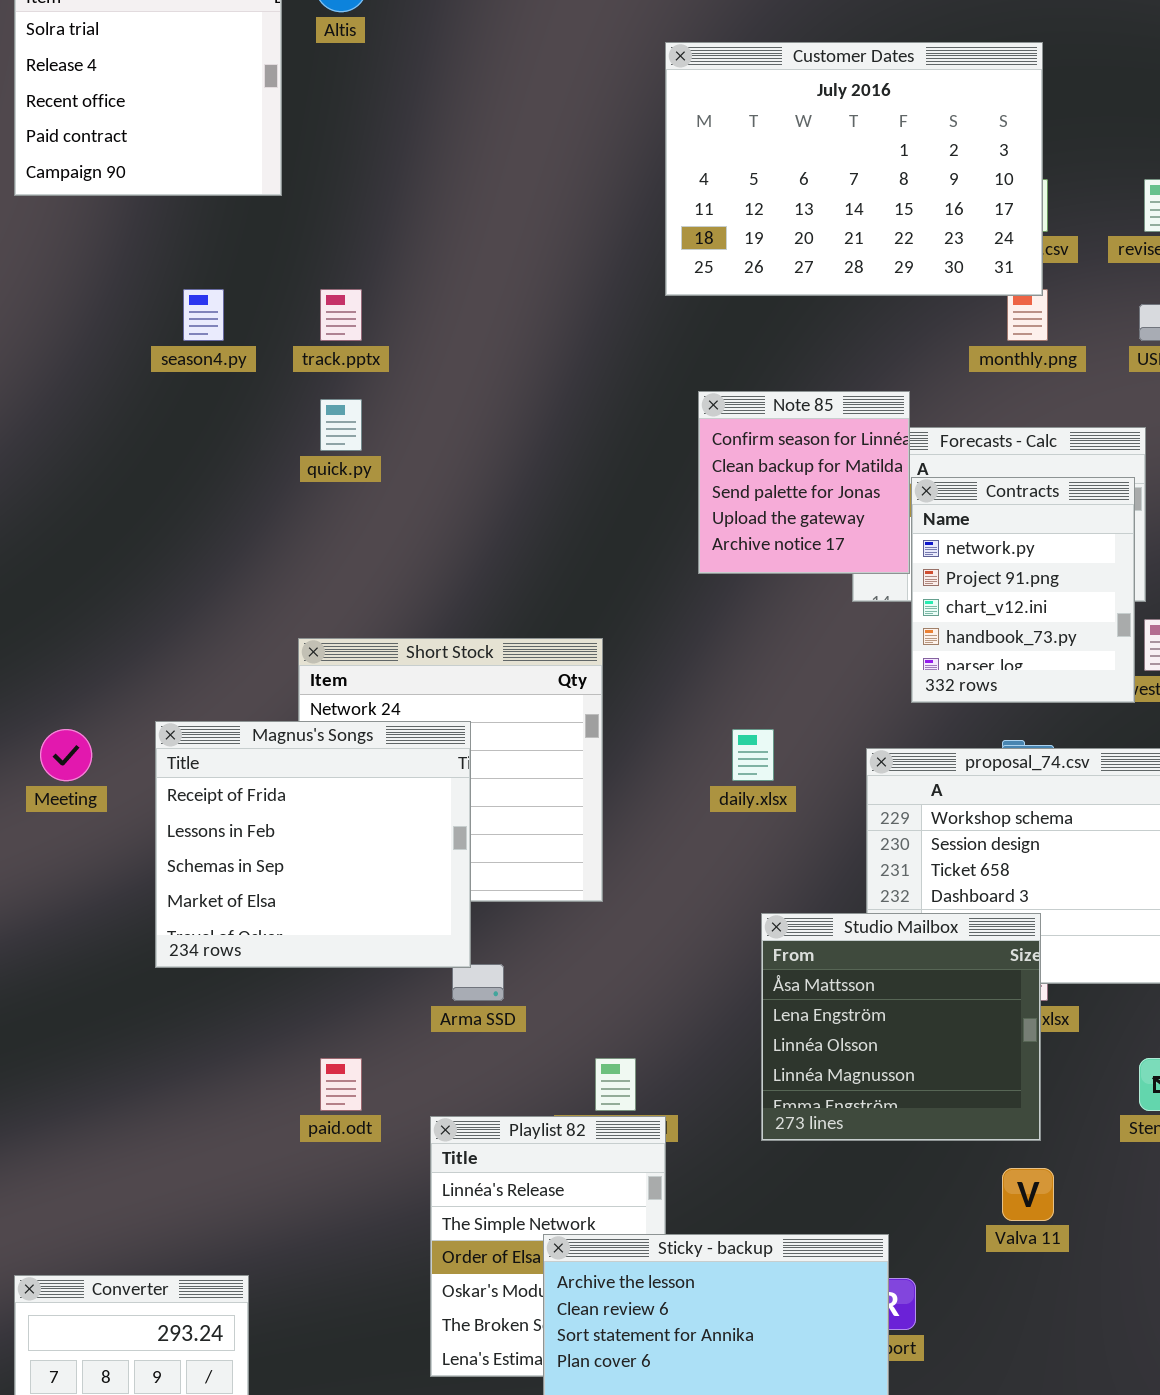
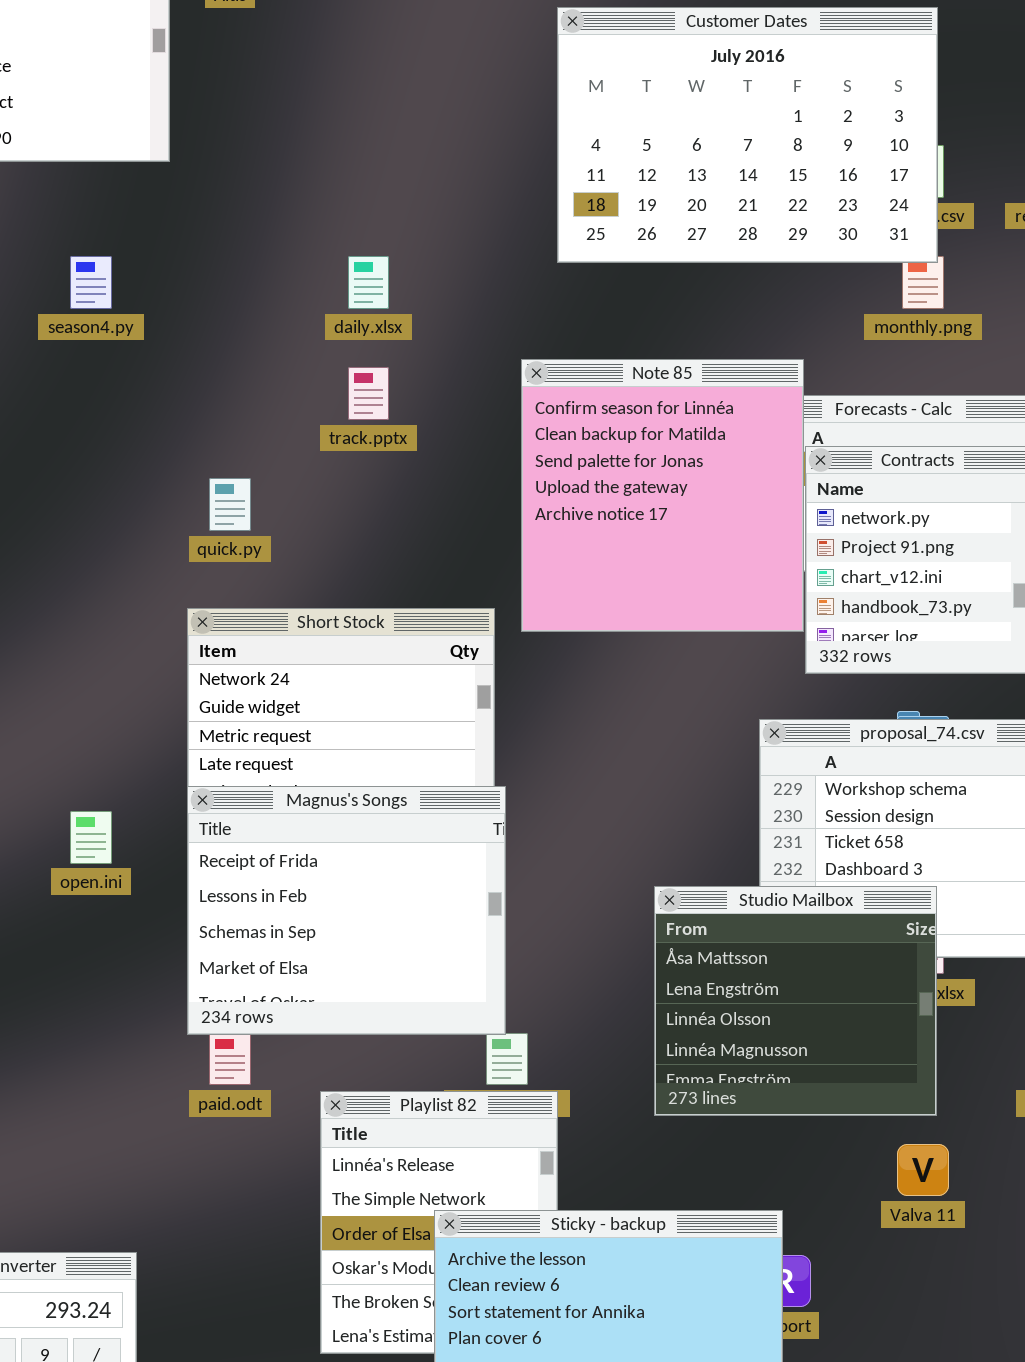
track.pptx: [320,289,362,341] -> [348,367,389,420], moved
Note 85: [698,391,910,574] -> [521,359,804,632], resized
quick.py: [320,399,362,451] -> [209,478,251,531], moved
Magnus's Songs: [155,721,471,968] -> [187,786,506,1035], moved
daily.xlsx: [732,729,774,781] -> [348,256,389,309], moved

